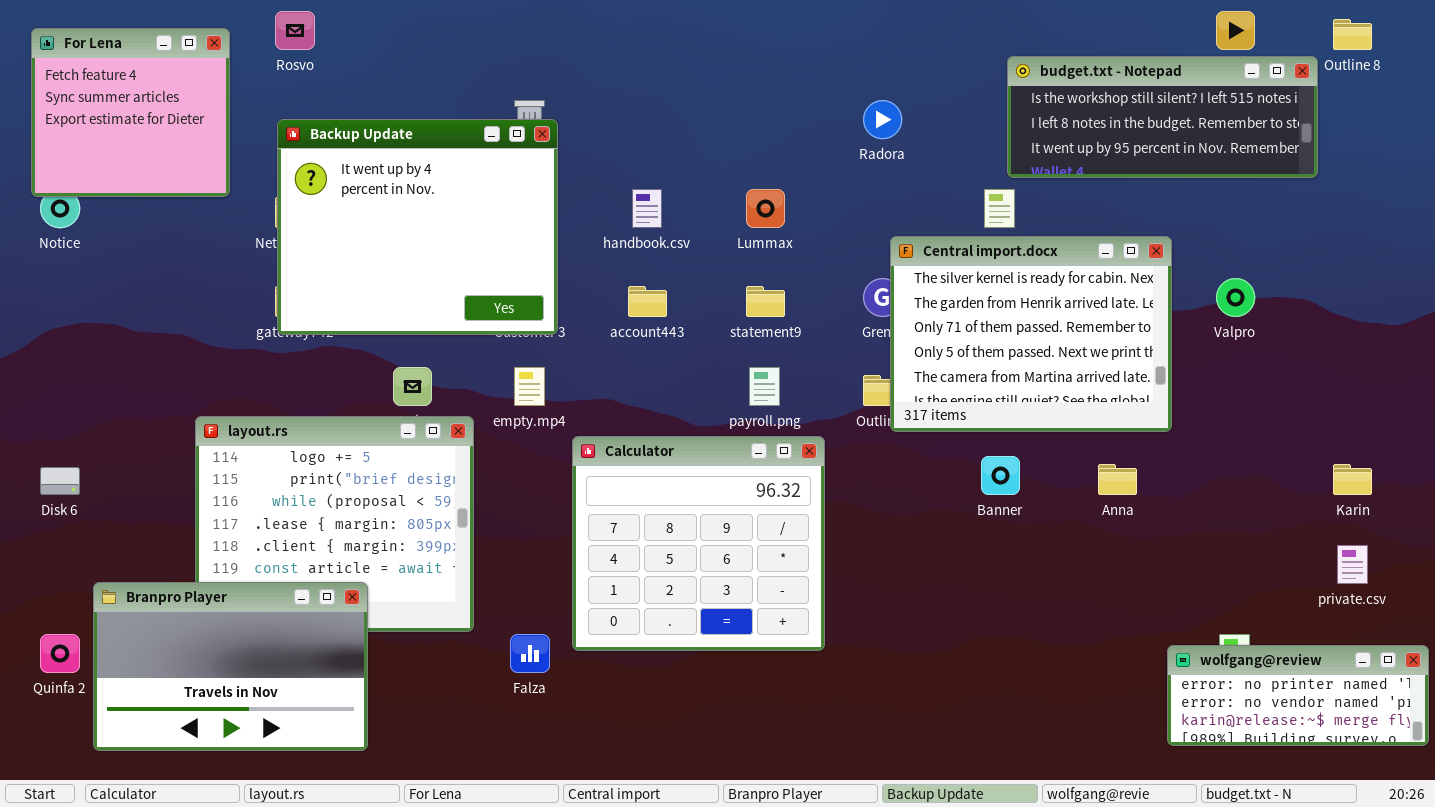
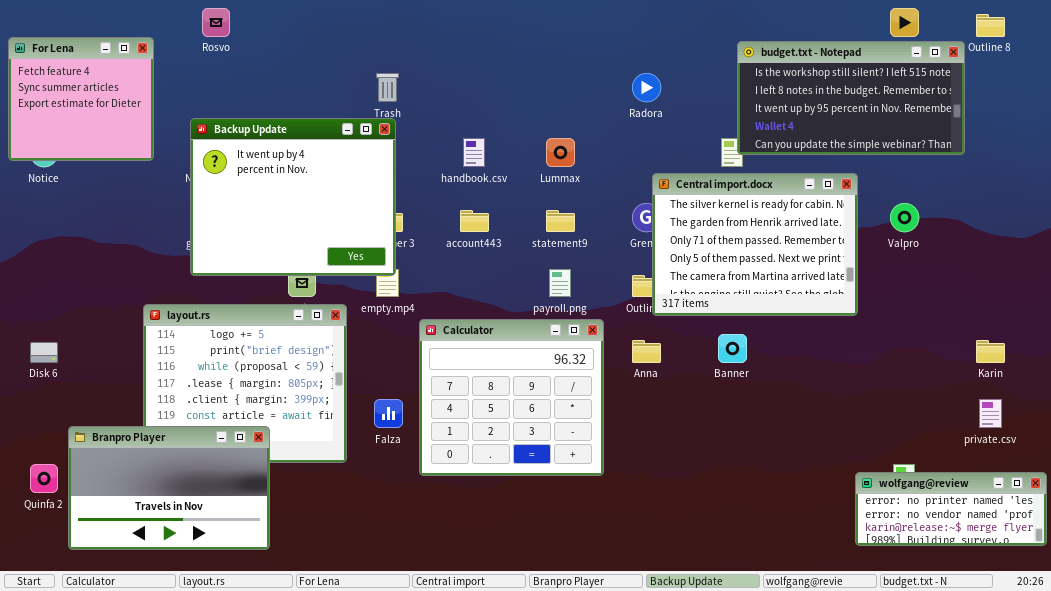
For Lena: [31,28,230,197] -> [8,37,154,161], moved
budget.txt - Notepad: [1007,56,1318,178] -> [737,41,965,155], resized
Backup Update: [277,119,558,335] -> [190,118,396,276], moved
Anna: [1098,464,1137,495] -> [632,340,661,363], moved
Falza: [510,634,550,673] -> [374,399,403,428], moved

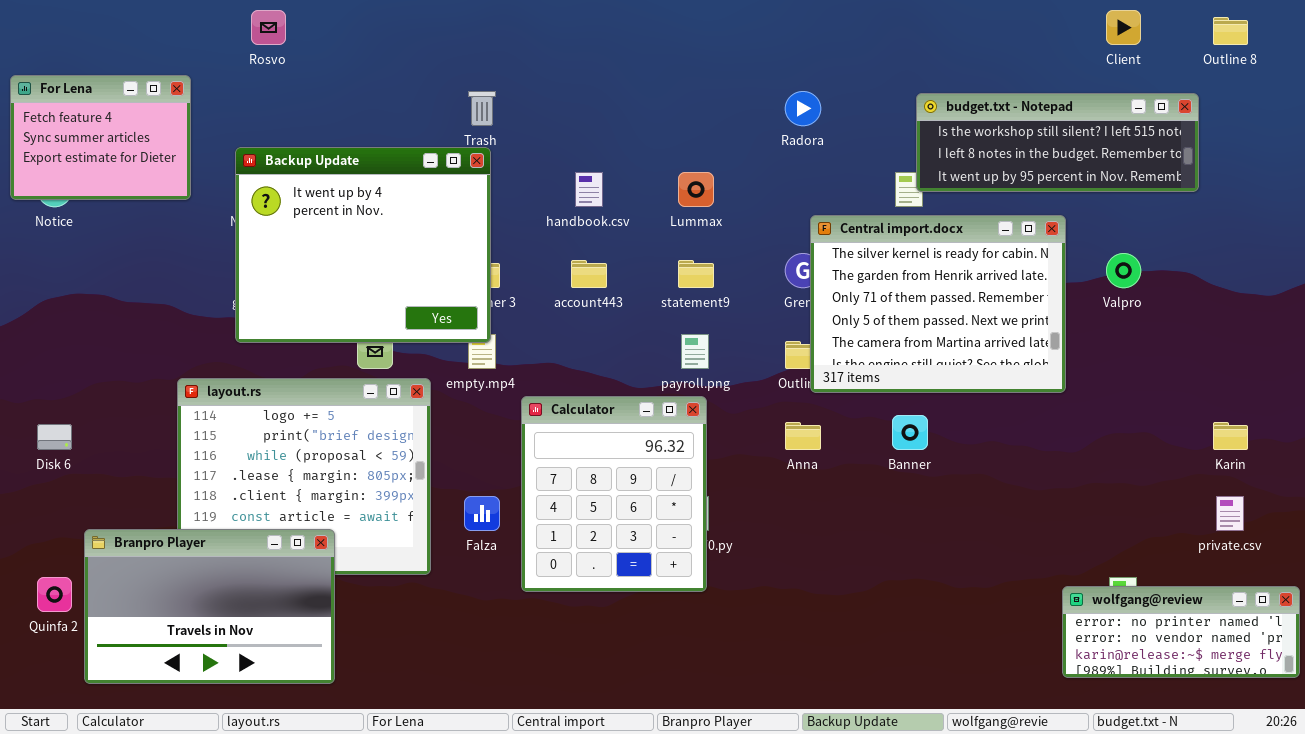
For Lena: [8,37,154,161] -> [10,75,191,200], resized
budget.txt - Notepad: [737,41,965,155] -> [916,93,1199,192], resized
Calculator: [419,319,604,476] -> [521,396,707,592], resized

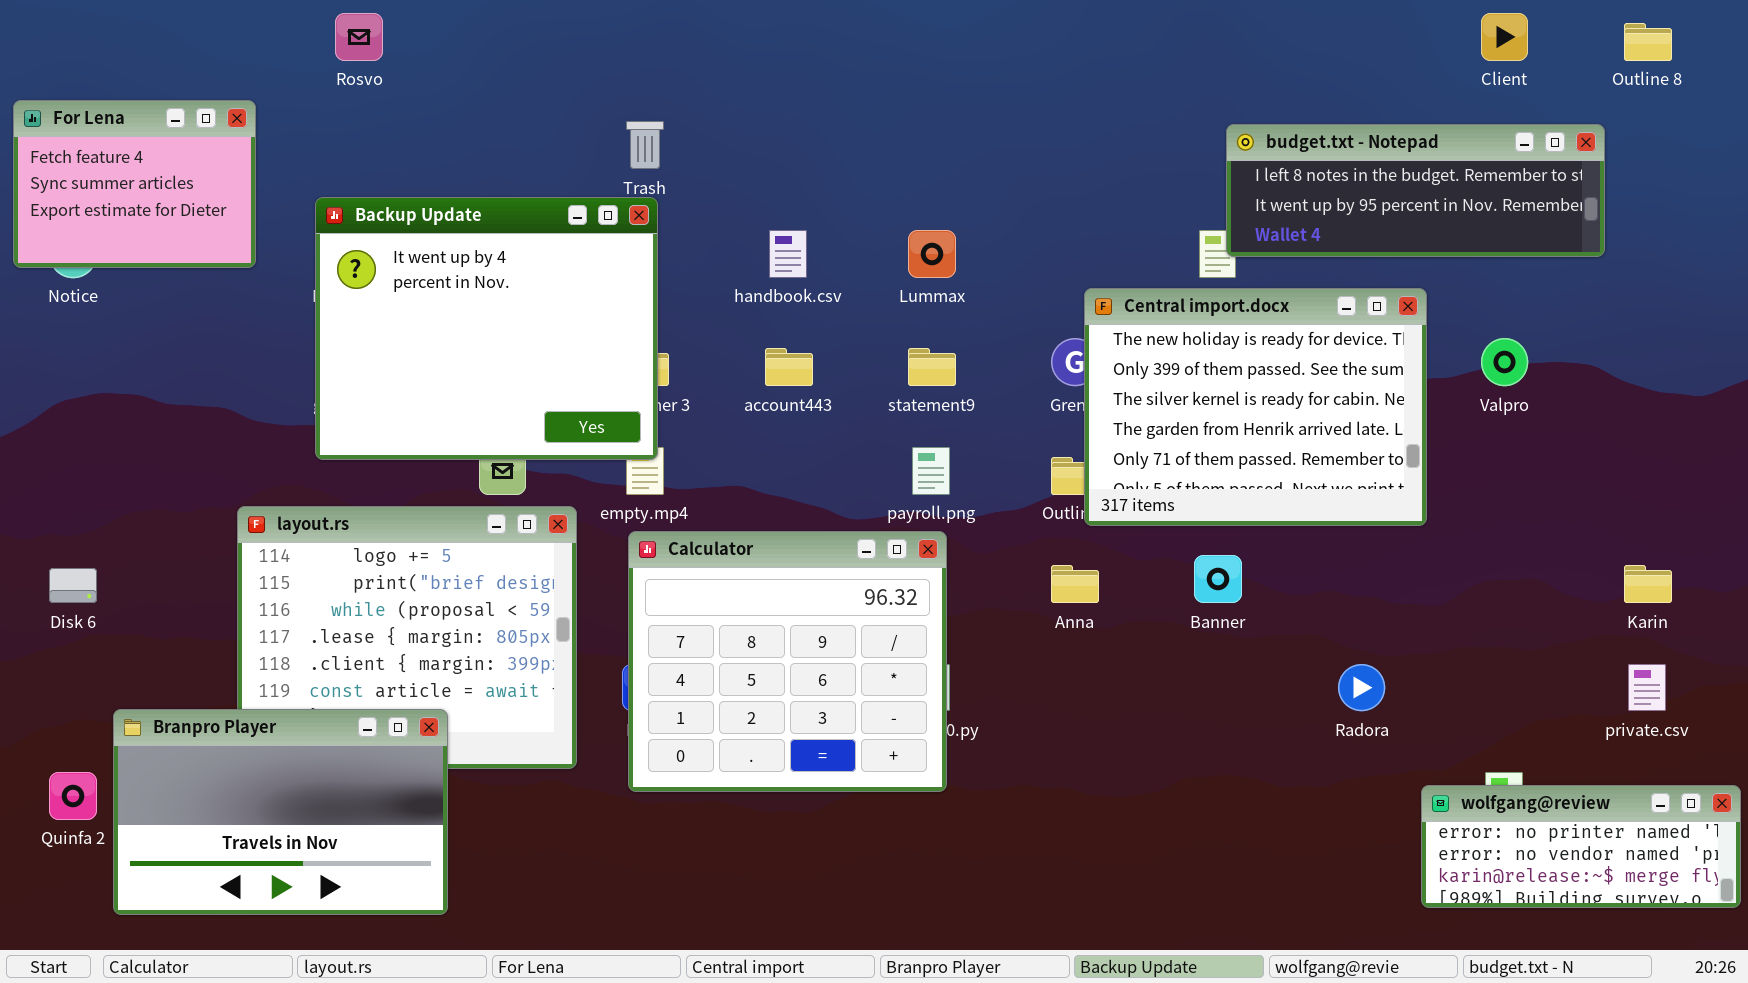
Radora: [785,91,821,126] -> [1338,664,1385,711], moved
budget.txt - Notepad: [916,93,1199,192] -> [1226,124,1605,257], scrolled down 1 row
Central import.docx: [810,215,1066,393] -> [1084,288,1427,526], scrolled up 2 rows
Calculator: [521,396,707,592] -> [628,531,947,792], resized

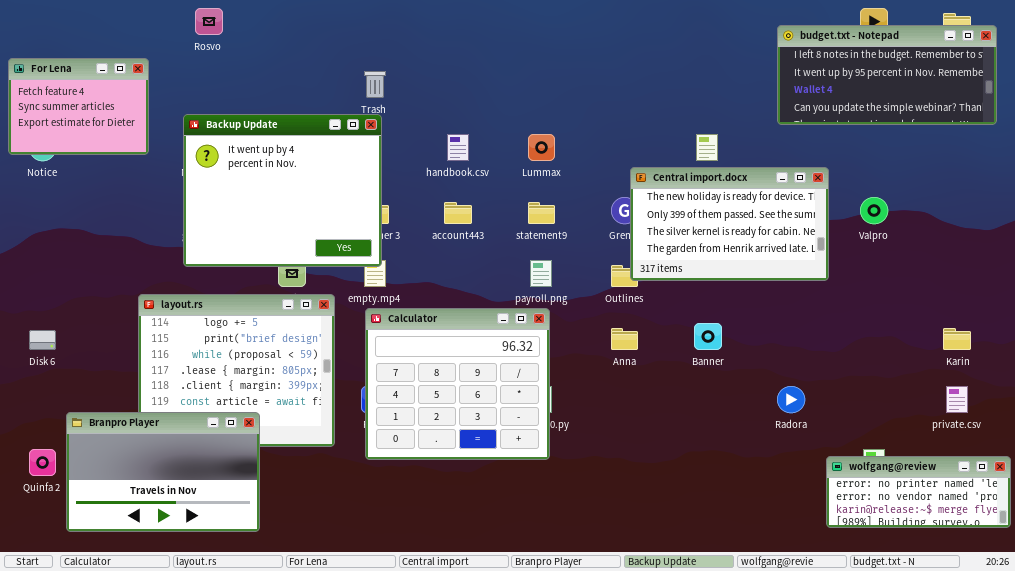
budget.txt - Notepad: [1226,124,1605,257] -> [777,25,997,125], moved, resized
Central import.docx: [1084,288,1427,526] -> [630,167,829,281], resized

